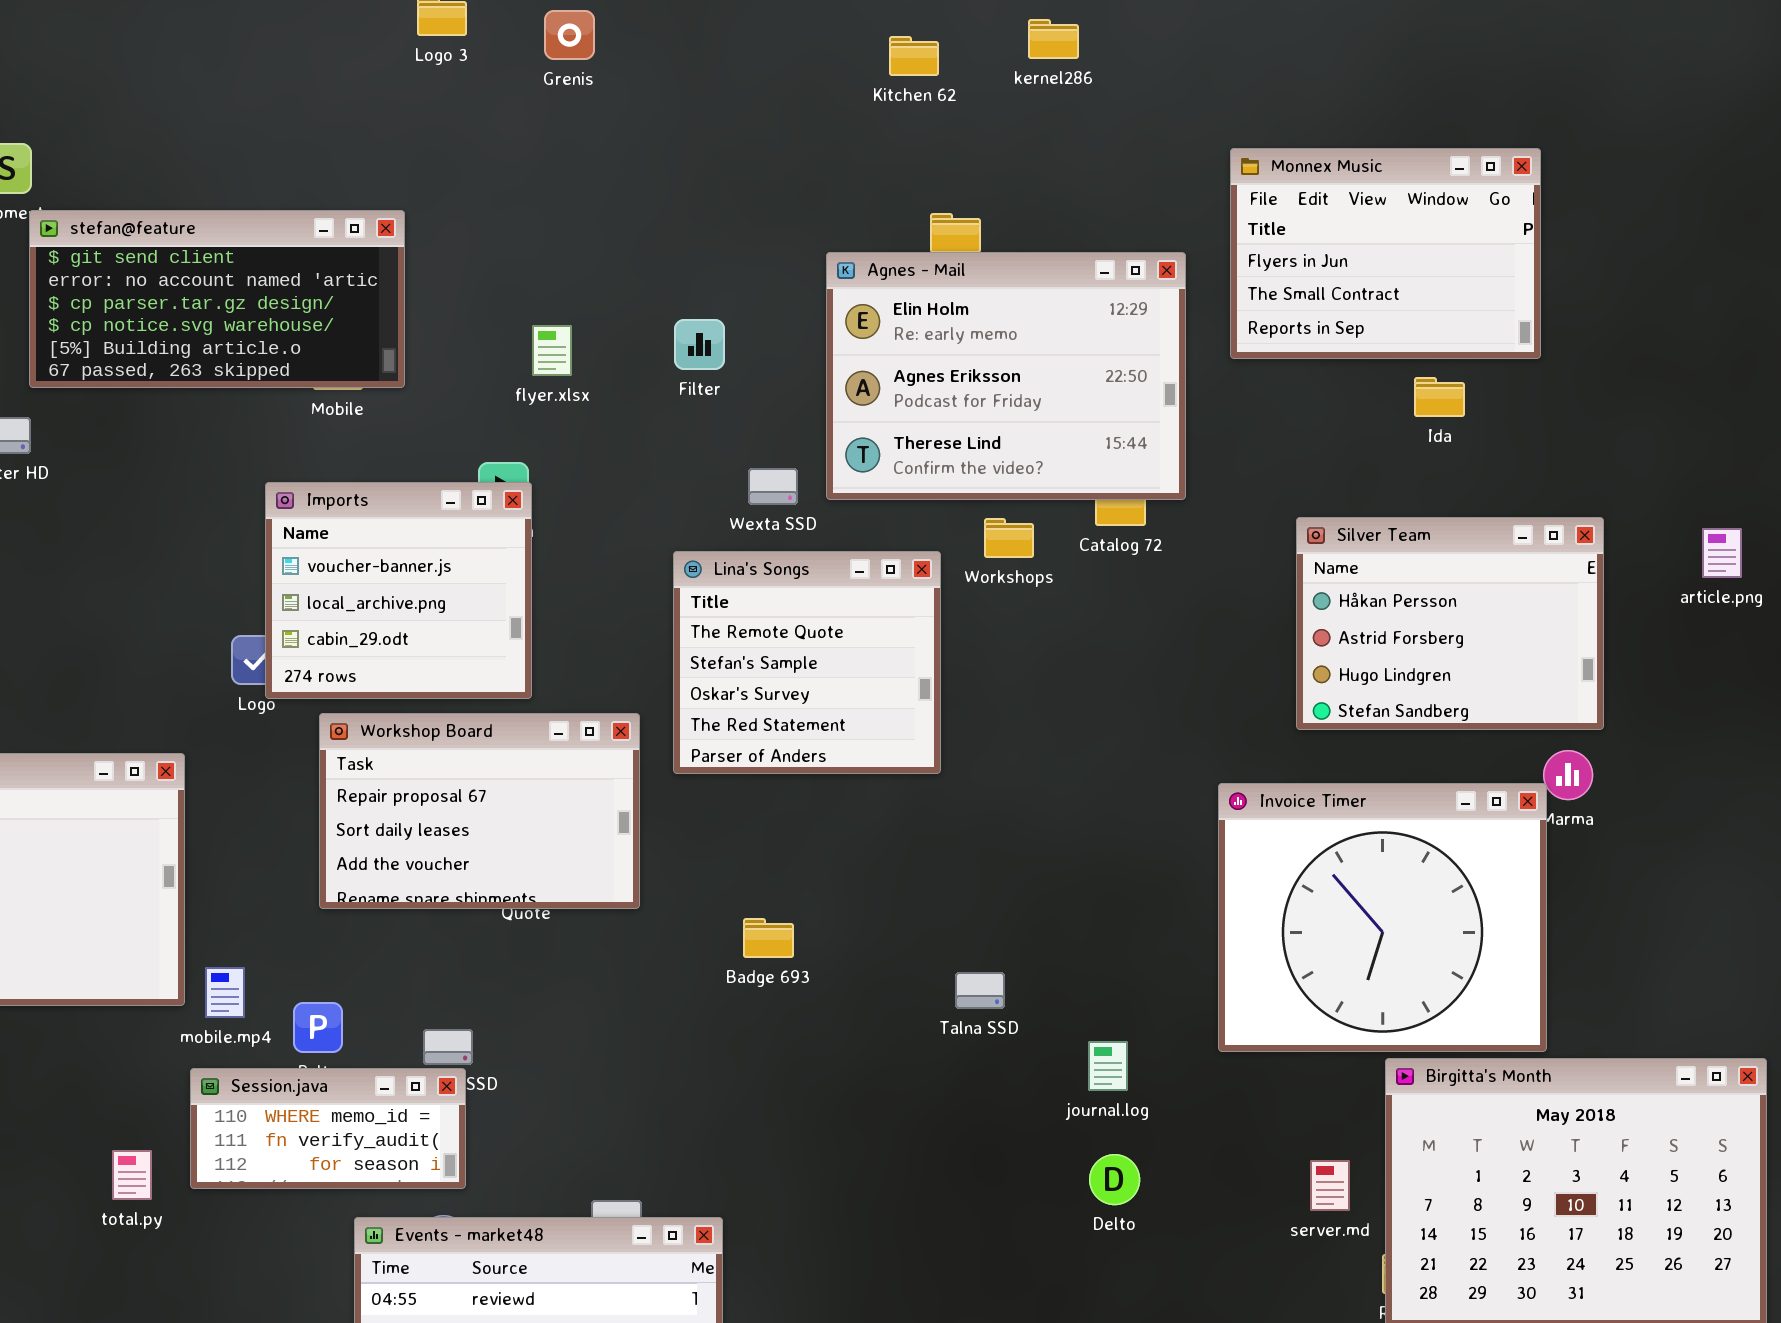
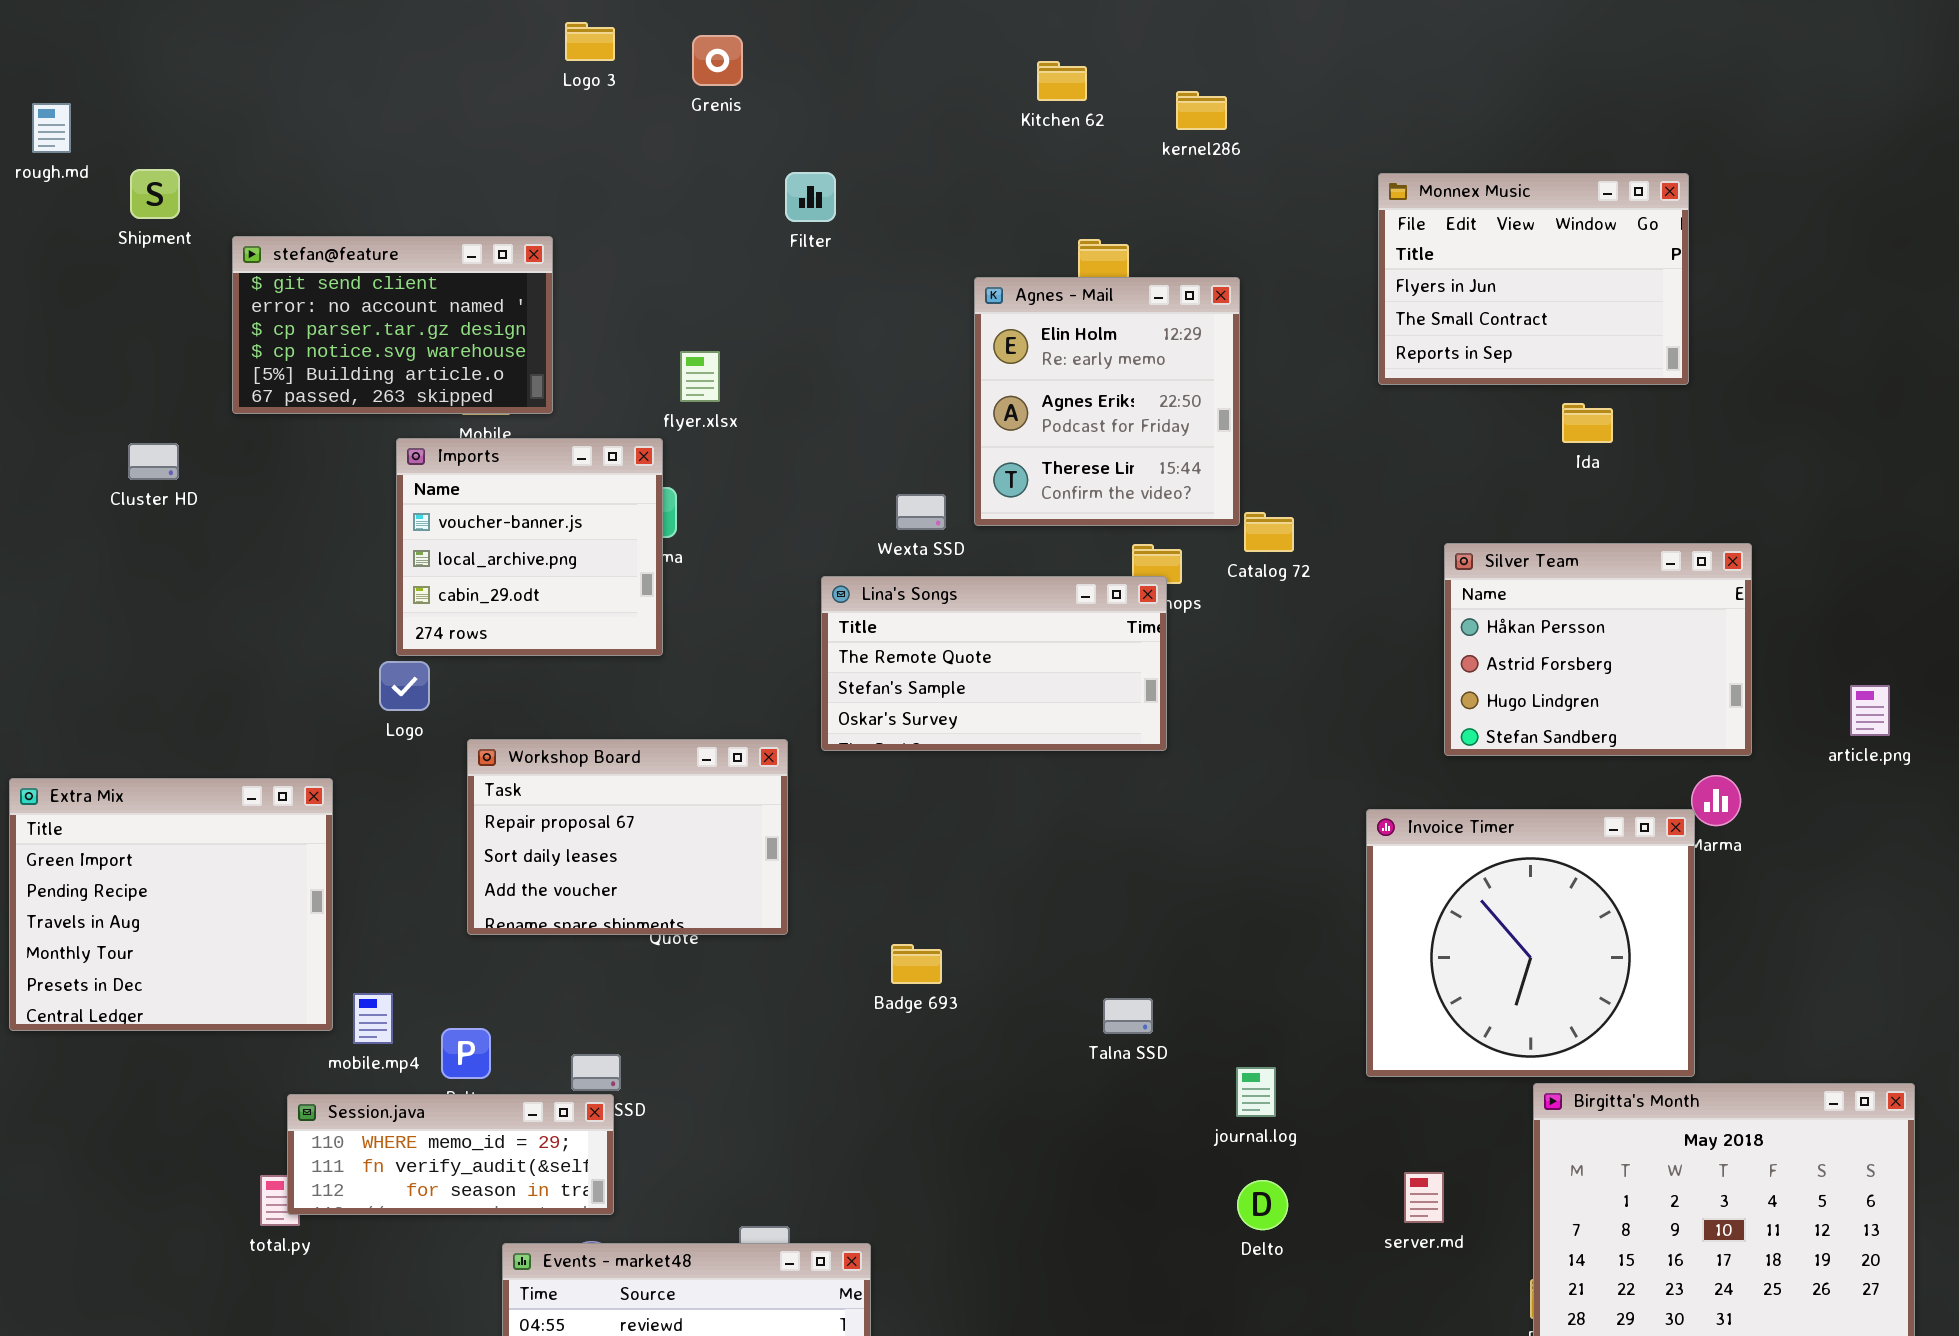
kernel286: [1028,19,1079,59] -> [1176,91,1227,130], moved
stefan@feature: [29,210,405,388] -> [232,236,553,414], resized
Agnes - Mail: [826,252,1186,500] -> [974,277,1240,526], resized
Filter: [674,319,725,370] -> [785,172,836,222], moved
Imports: [265,482,532,699] -> [396,438,663,656], moved
article.png: [1702,528,1742,578] -> [1850,685,1890,736], moved
Lina's Songs: [673,551,941,774] -> [821,576,1167,751], resized
Session.java: [190,1068,466,1189] -> [287,1094,614,1215], resized
server.md: [1310,1160,1350,1211] -> [1404,1172,1444,1223], moved

